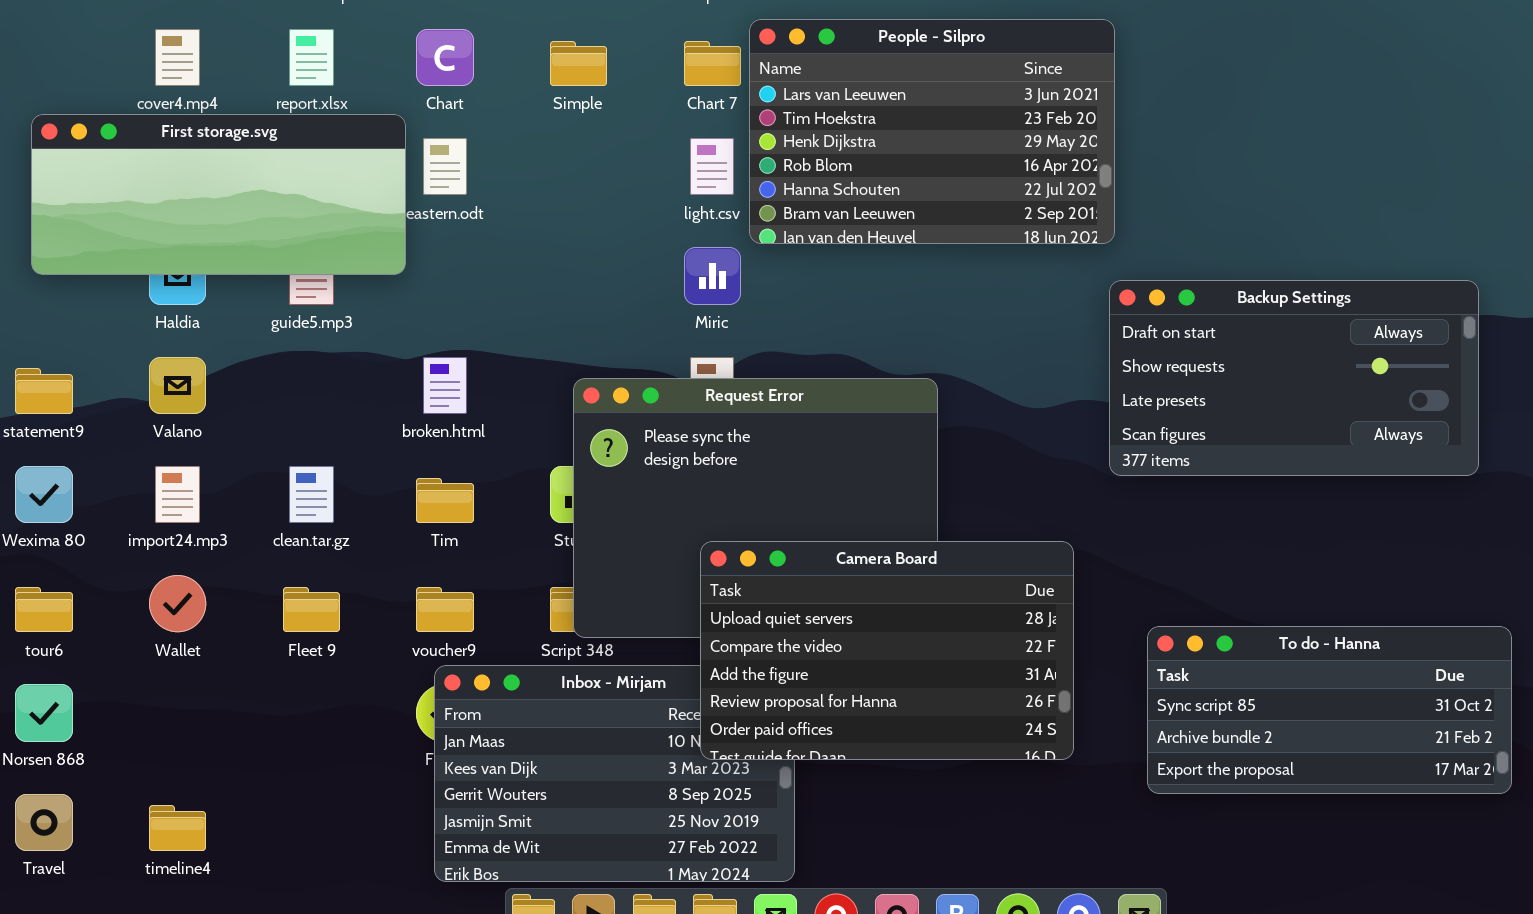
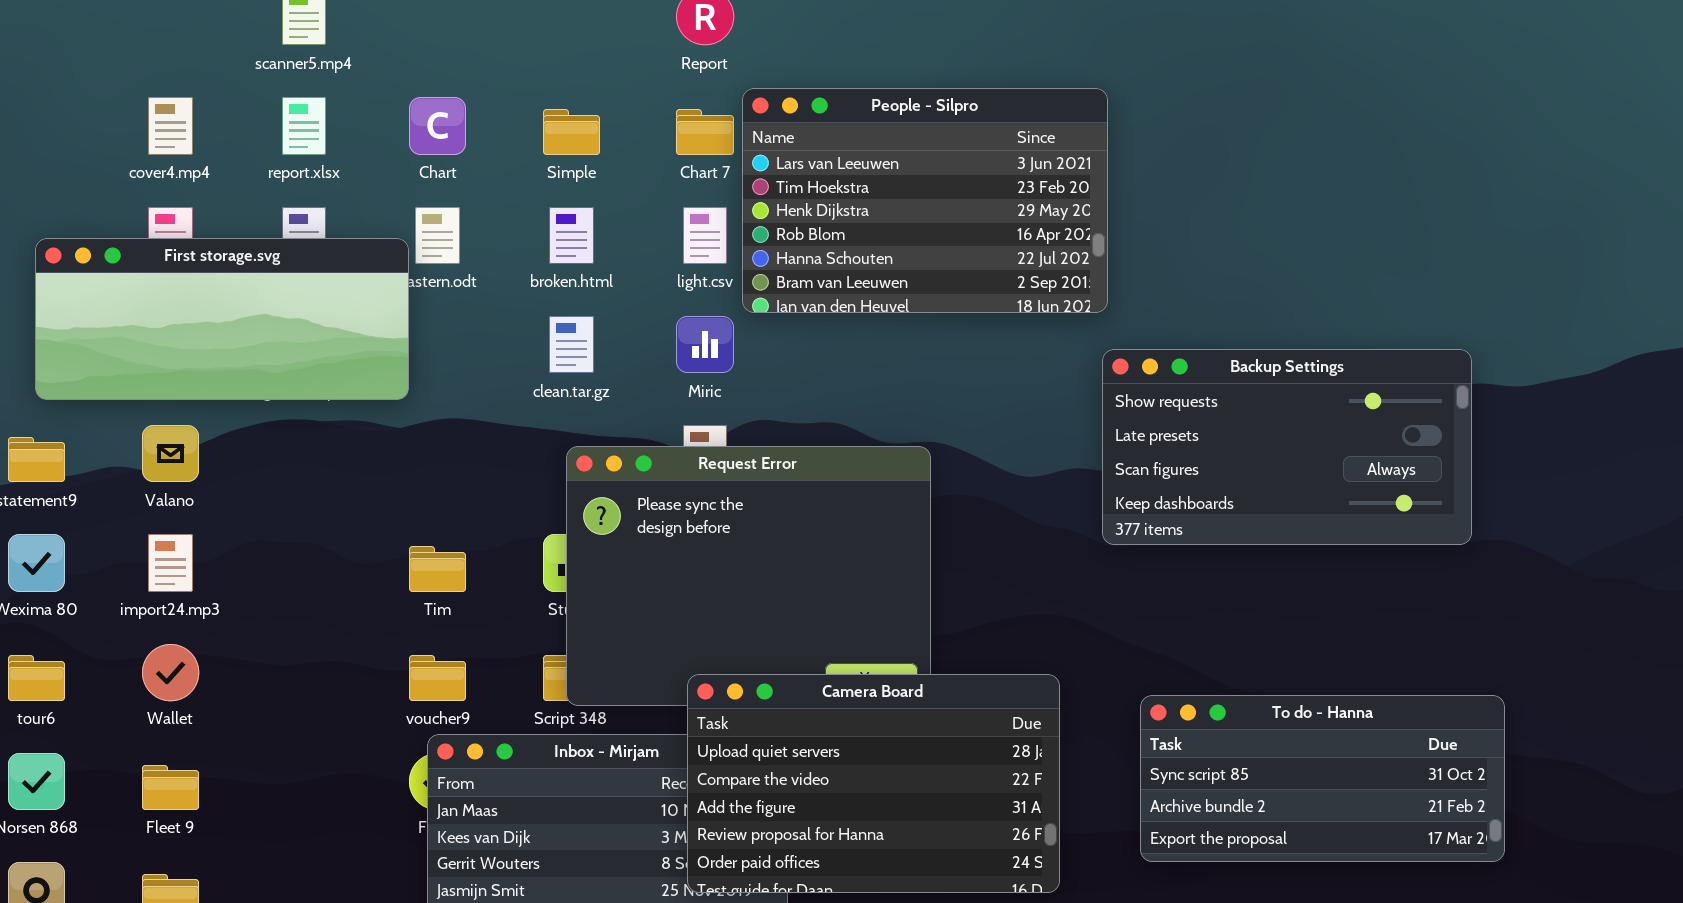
First storage.svg: [31,114,406,275] -> [35,238,409,400], moved
Backup Settings: [1109,280,1479,476] -> [1102,349,1472,545], scrolled down 1 row
broken.html: [423,357,467,414] -> [549,207,594,264], moved
clean.tar.gz: [289,466,334,523] -> [549,316,594,373], moved
Camera Board: [700,541,1074,760] -> [687,674,1060,893], moved
Fleet 9: [283,587,340,632] -> [142,765,199,810], moved

